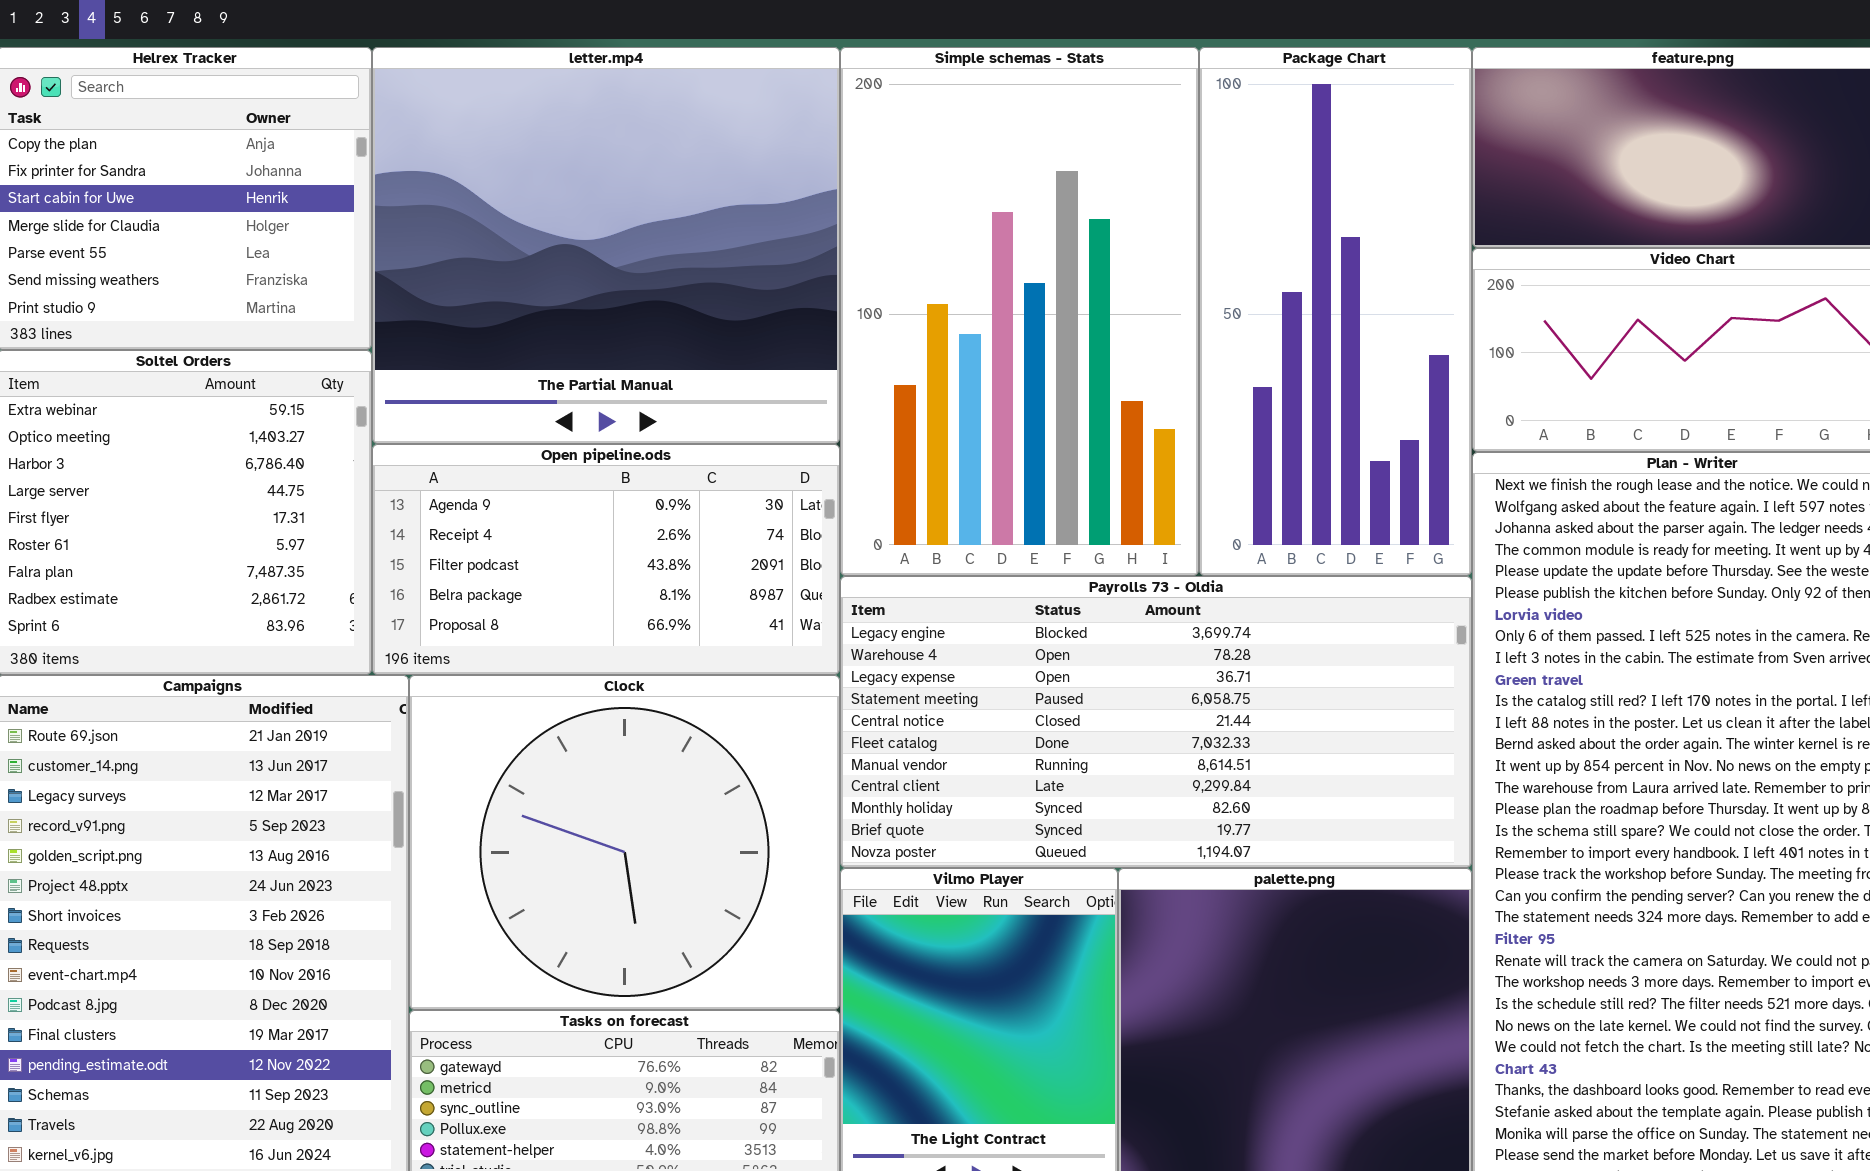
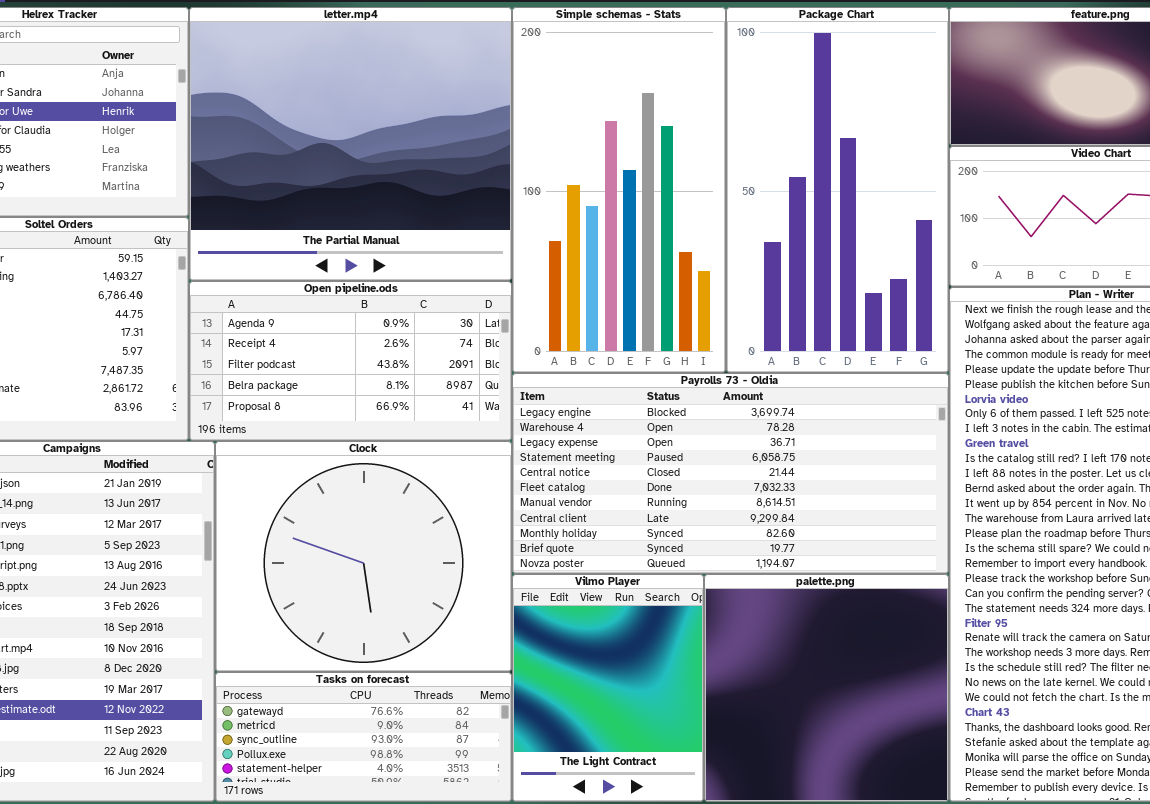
Simple schemas - Stats: [840,47,1199,576] -> [512,7,726,373], resized
Package Chart: [1199,47,1472,576] -> [726,7,949,373], resized

